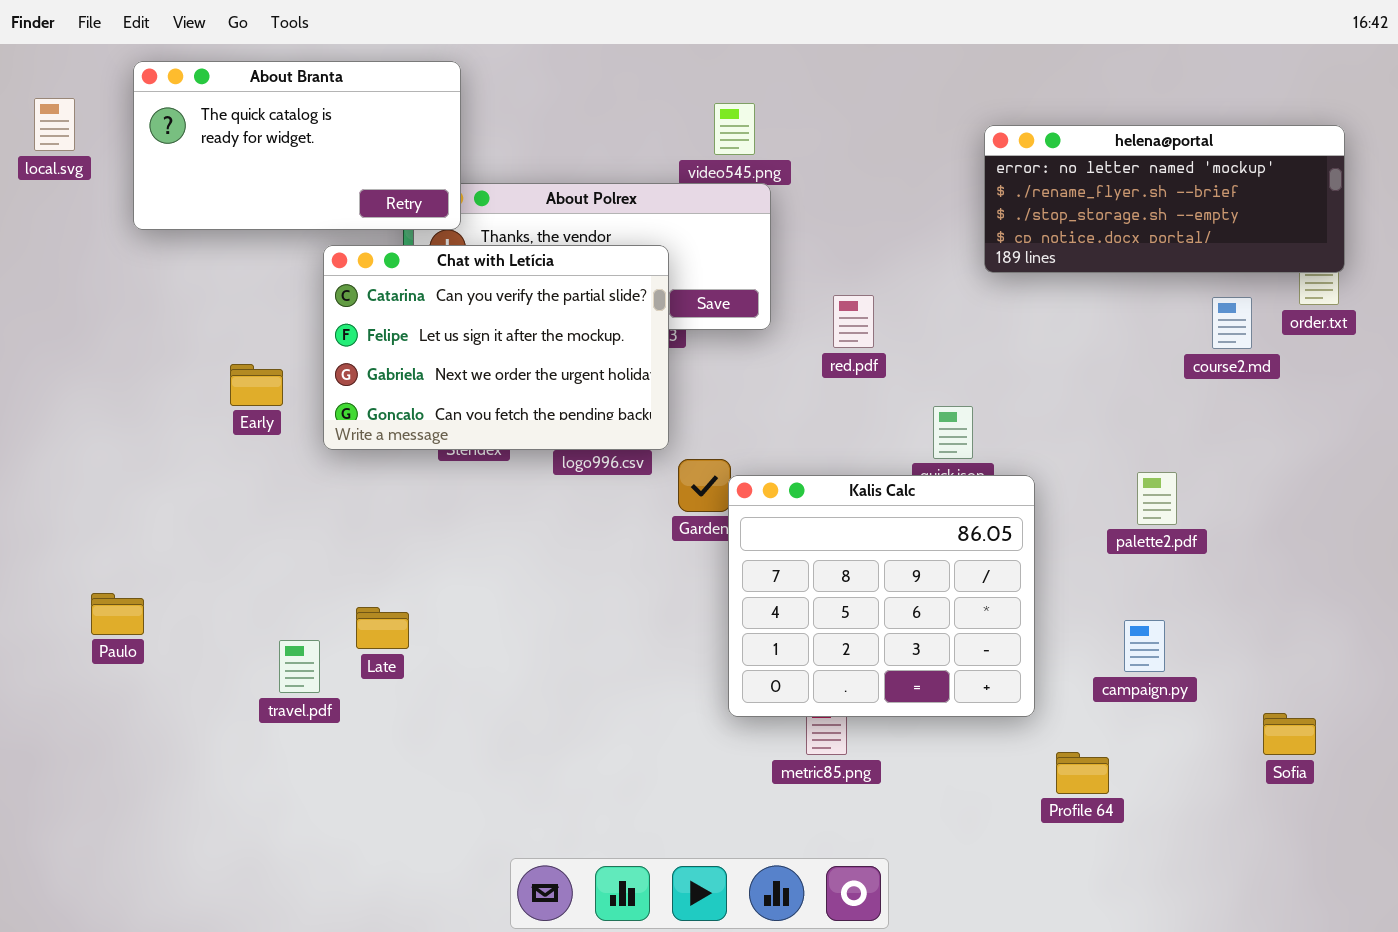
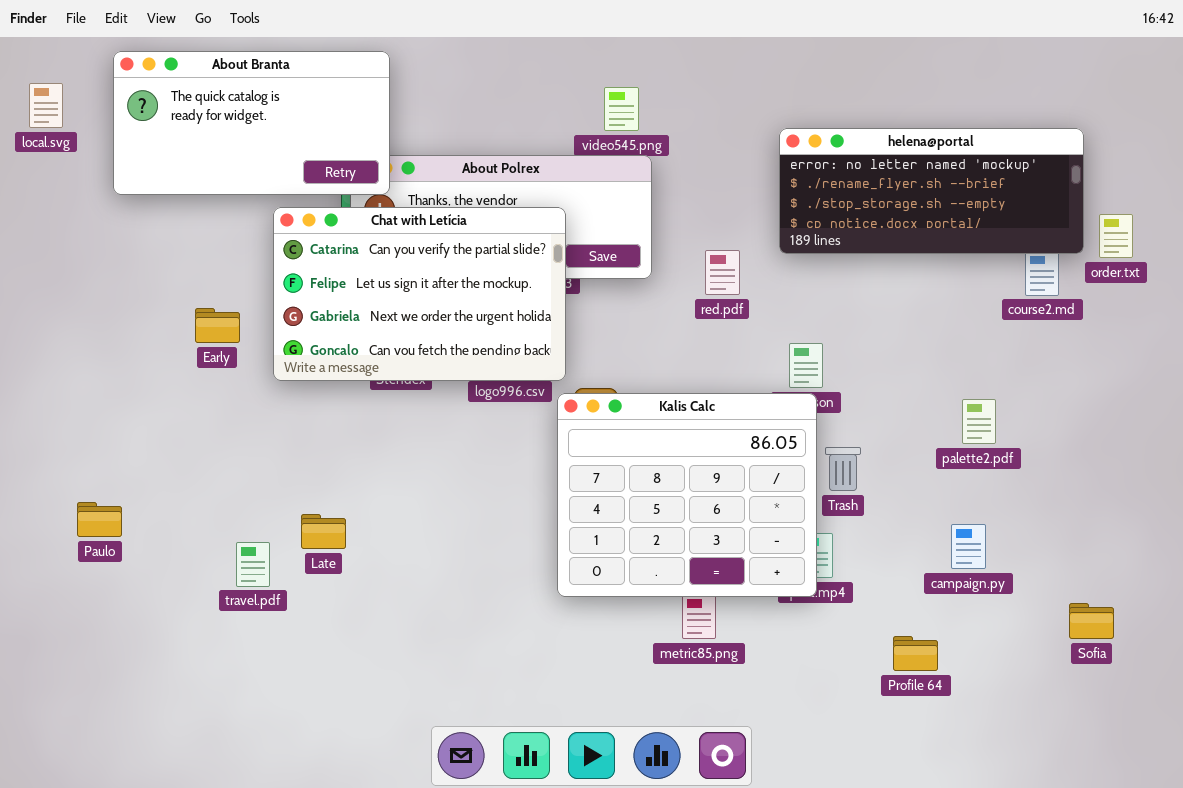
helena@portal: [984,125,1345,273] -> [779,128,1084,254], moved
Kalis Calc: [728,475,1035,717] -> [557,393,817,597], moved

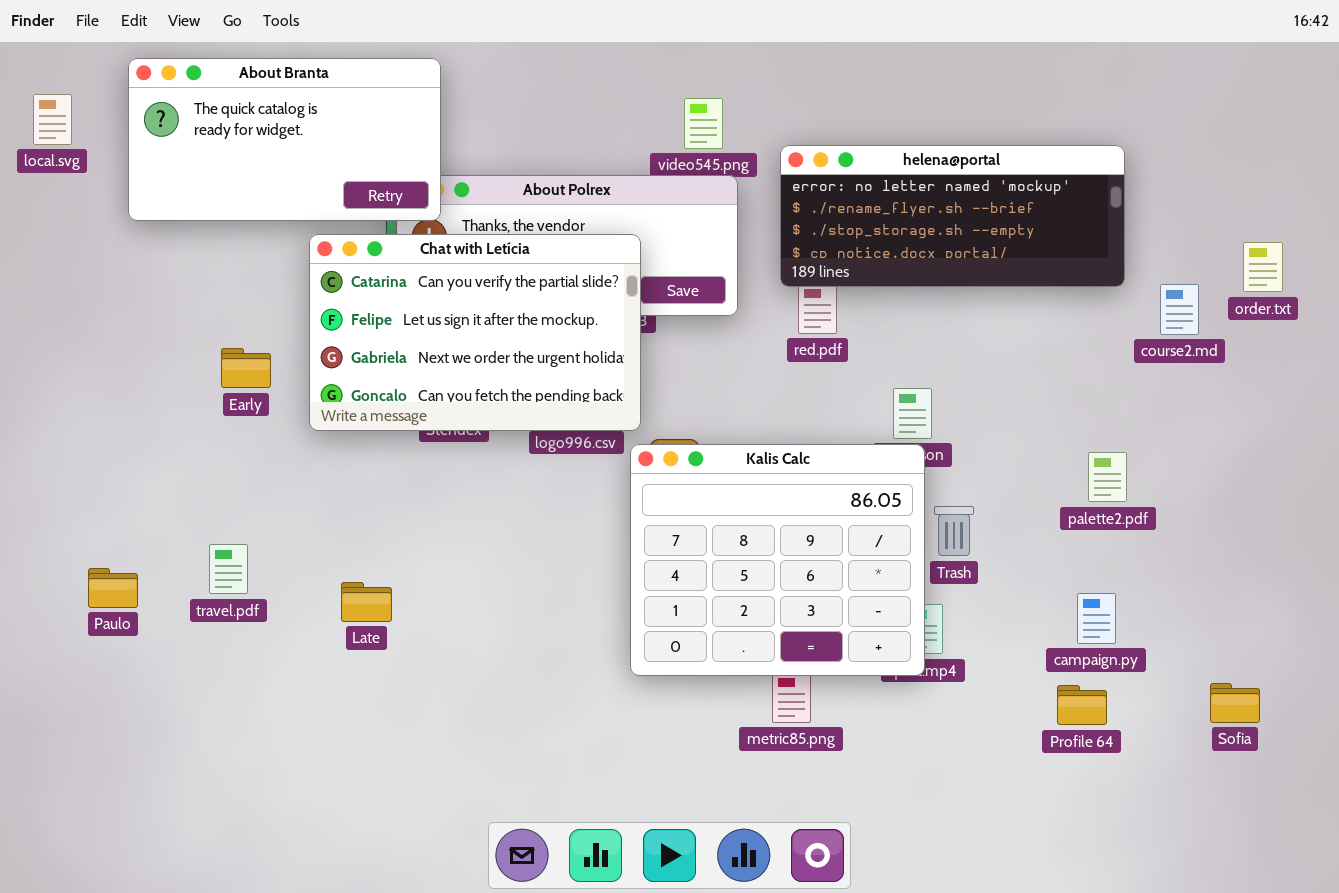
helena@portal: [779,128,1084,254] -> [780,145,1125,287], moved
travel.pdf: [236,542,270,587] -> [209,544,248,594], moved
Profile 64: [893,636,938,671] -> [1057,685,1107,725], moved

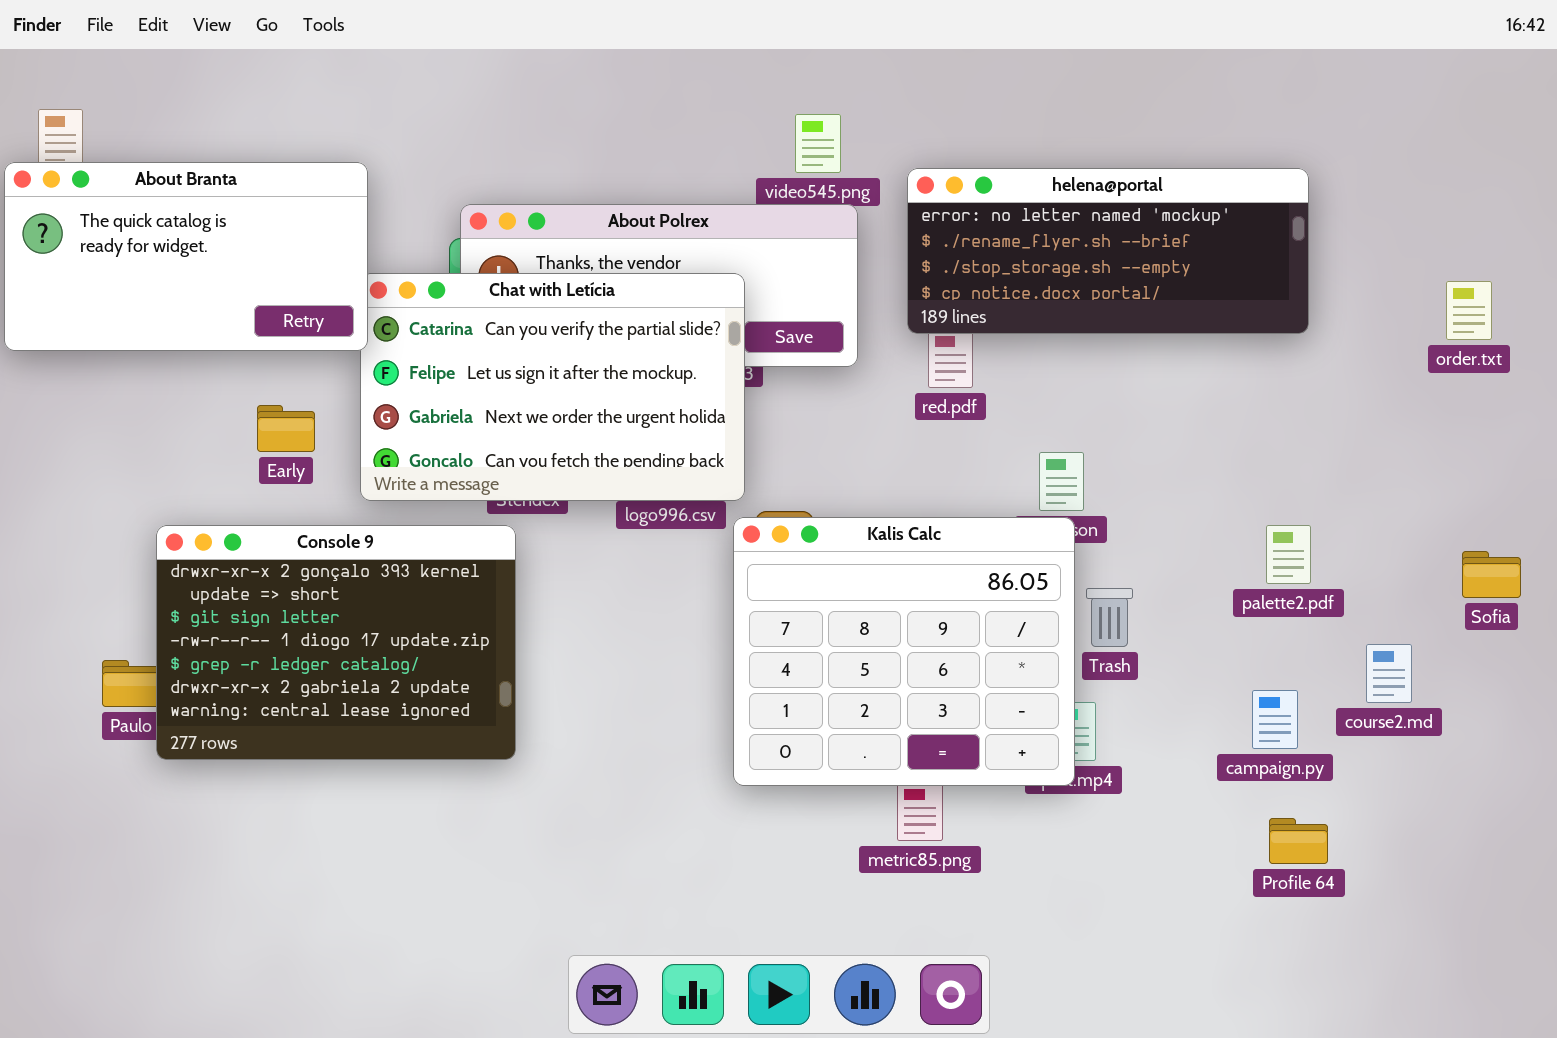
About Branta: [128,58,441,221] -> [4,162,368,351], moved
course2.md: [1160,284,1199,335] -> [1366,644,1412,703], moved
Console 9: none -> [156,525,516,760], opened
Sofia: [1210,683,1260,723] -> [1462,551,1521,598], moved
Profile 64: [1057,685,1107,725] -> [1269,818,1328,864], moved

